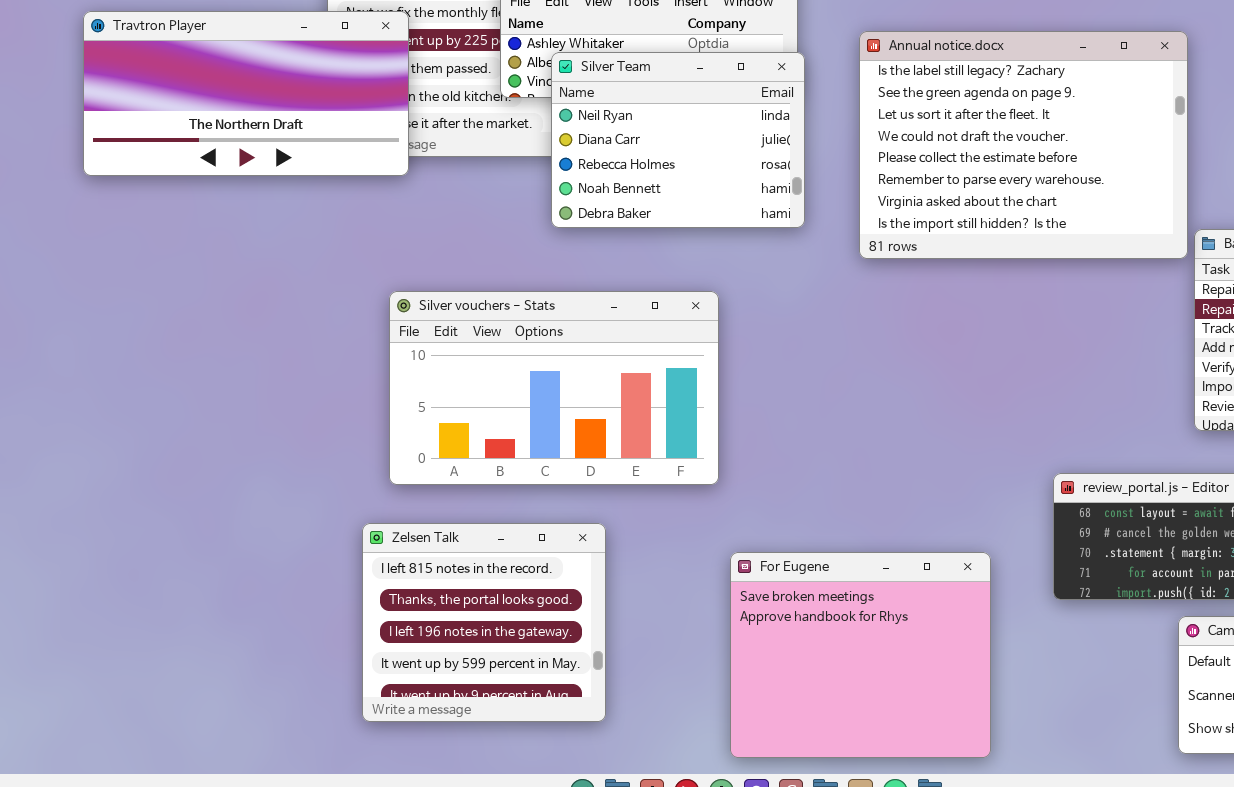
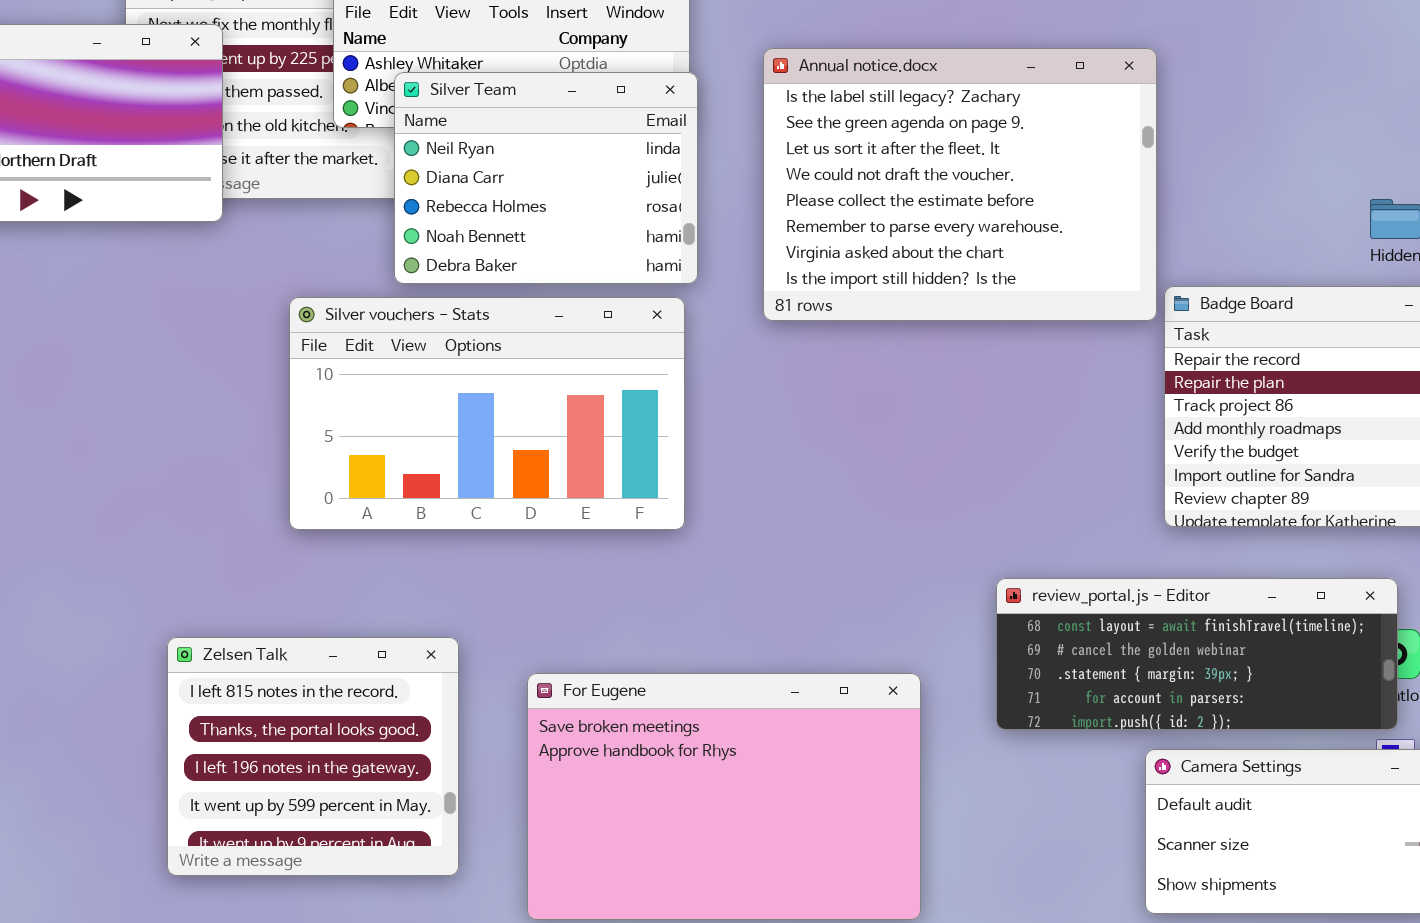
Silver vouchers - Stats: [389,291,719,485] -> [289,297,685,530], moved
For Eugene: [730,552,991,758] -> [527,673,921,920], resized

